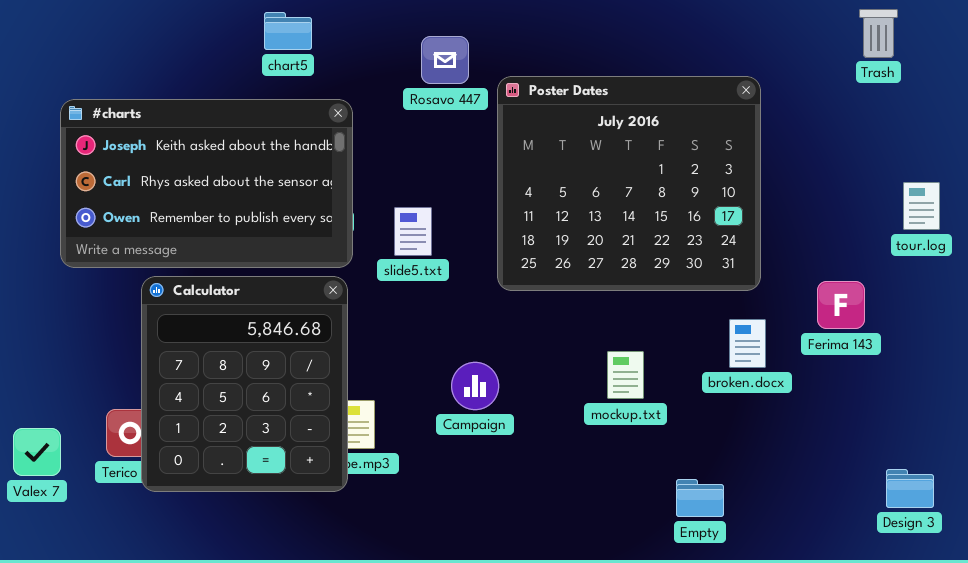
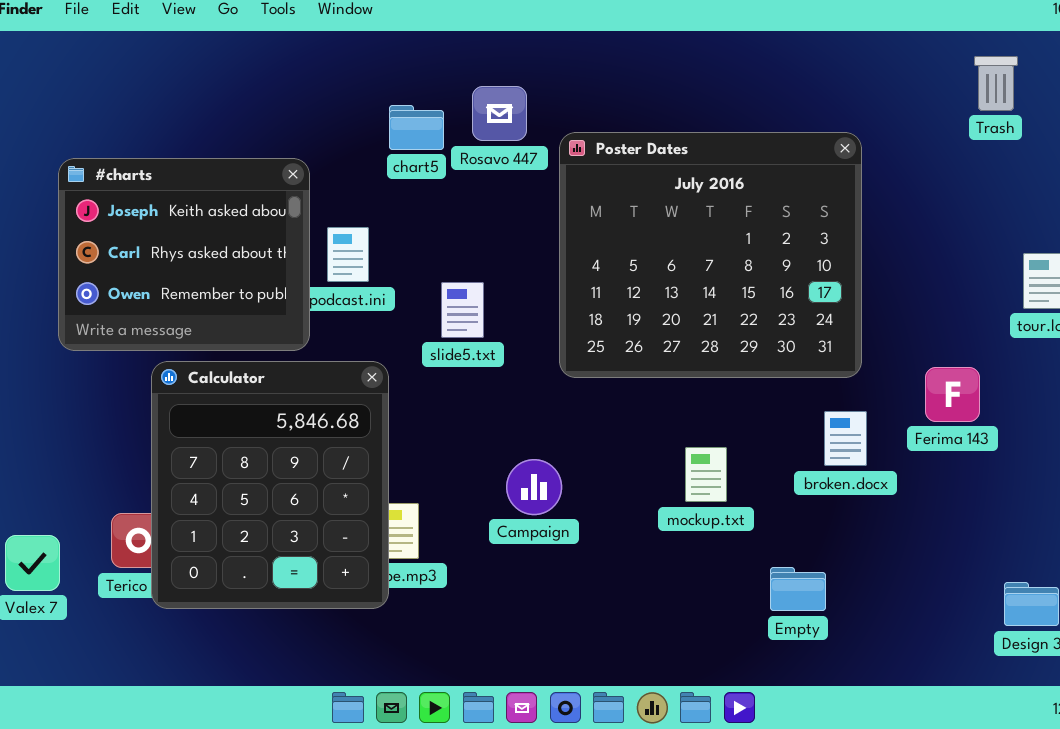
chart5: [264,12,312,50] -> [389,105,444,150], moved
#charts: [60,99,353,268] -> [58,158,310,351], resized
Empty: [676,479,724,517] -> [770,567,826,611], moved

